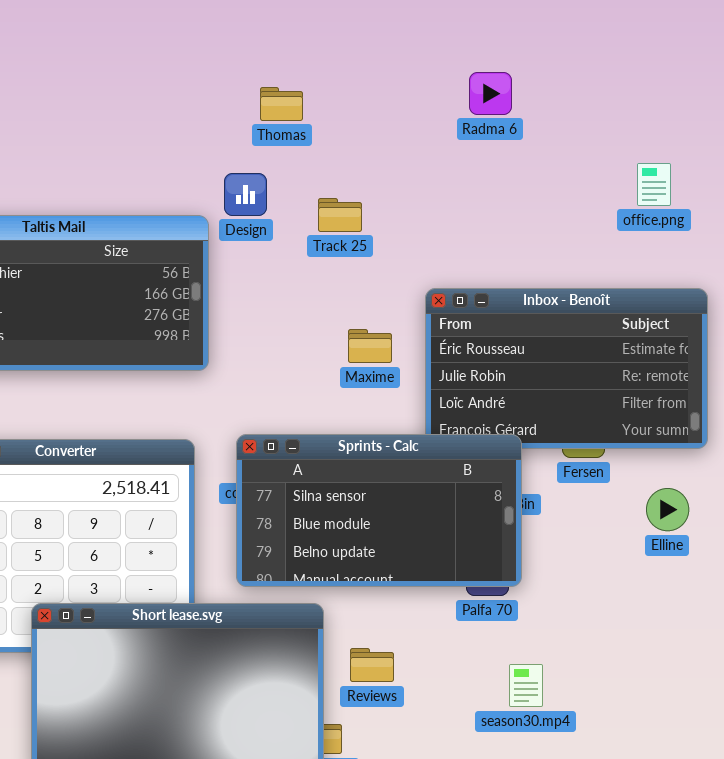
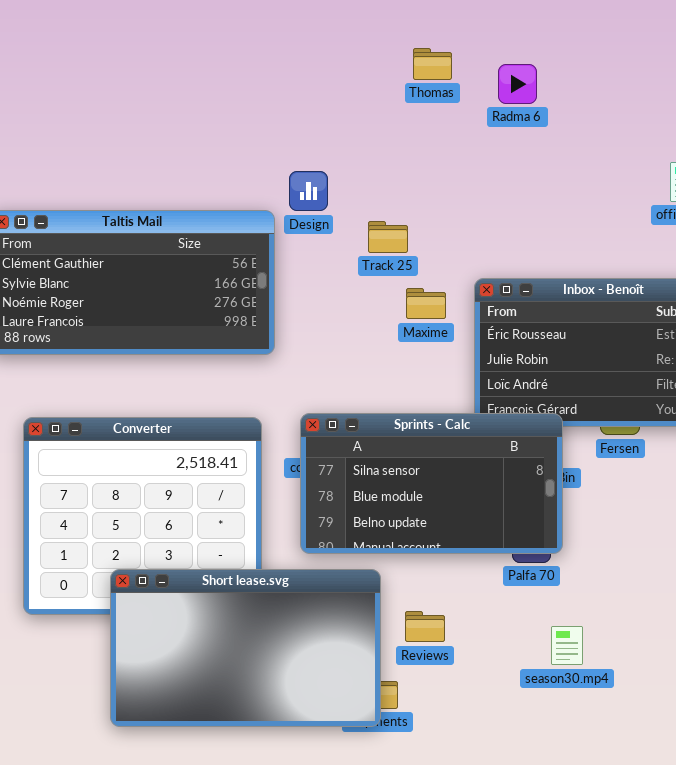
Radma 6: [469,72,512,115] -> [498,64,537,104], moved
Thomas: [260,87,303,121] -> [413,48,452,80], moved
Track 25: [318,198,362,232] -> [368,221,408,253], moved
Maxime: [348,329,392,363] -> [406,288,446,319], moved

